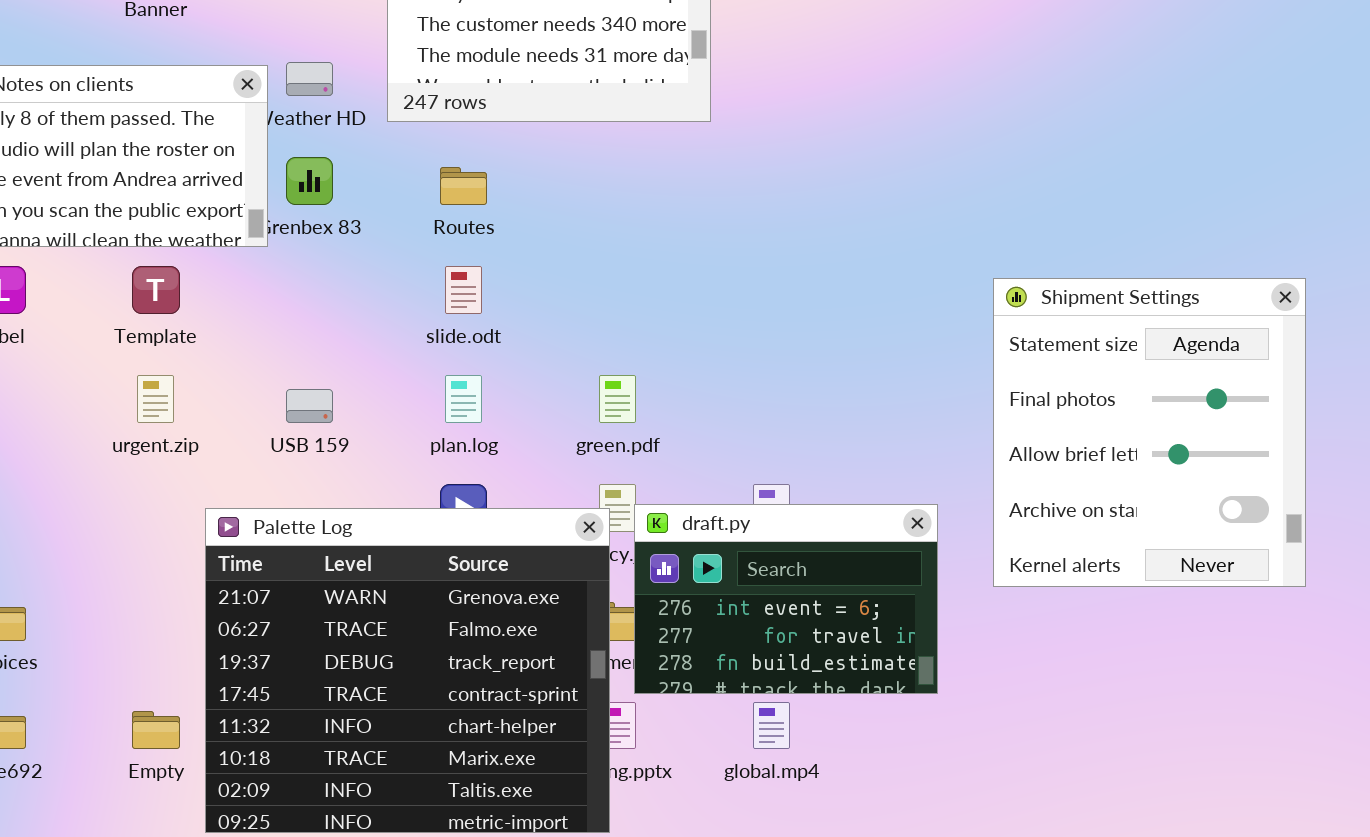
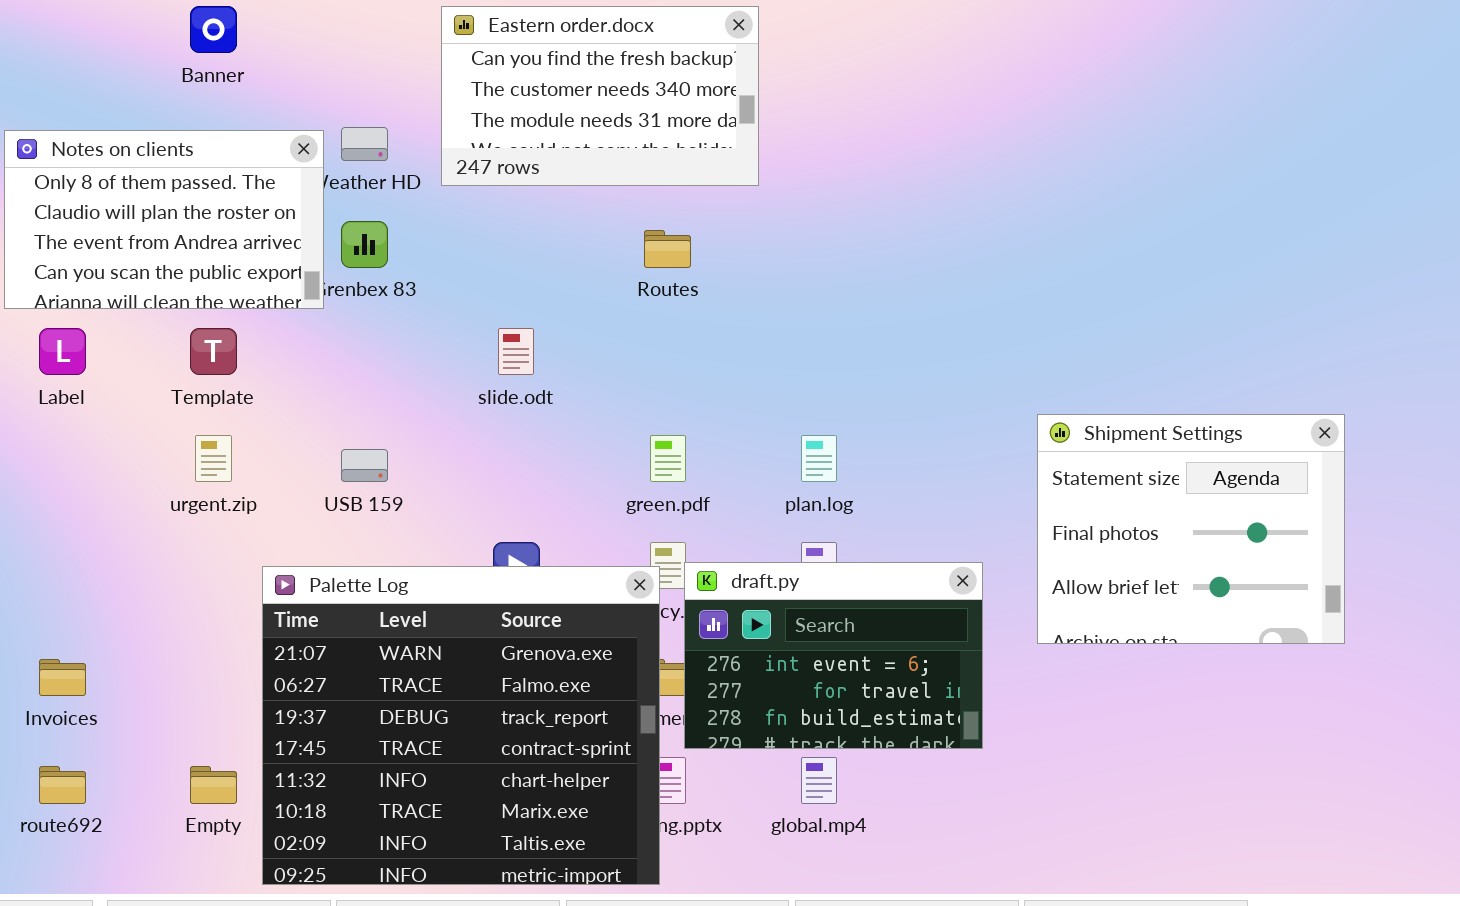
Routes: [440,167,487,205] -> [644,230,691,268], moved
Shipment Settings: [993,278,1306,587] -> [1037,414,1345,644], resized
plan.log: [445,375,482,423] -> [801,435,837,482], moved

